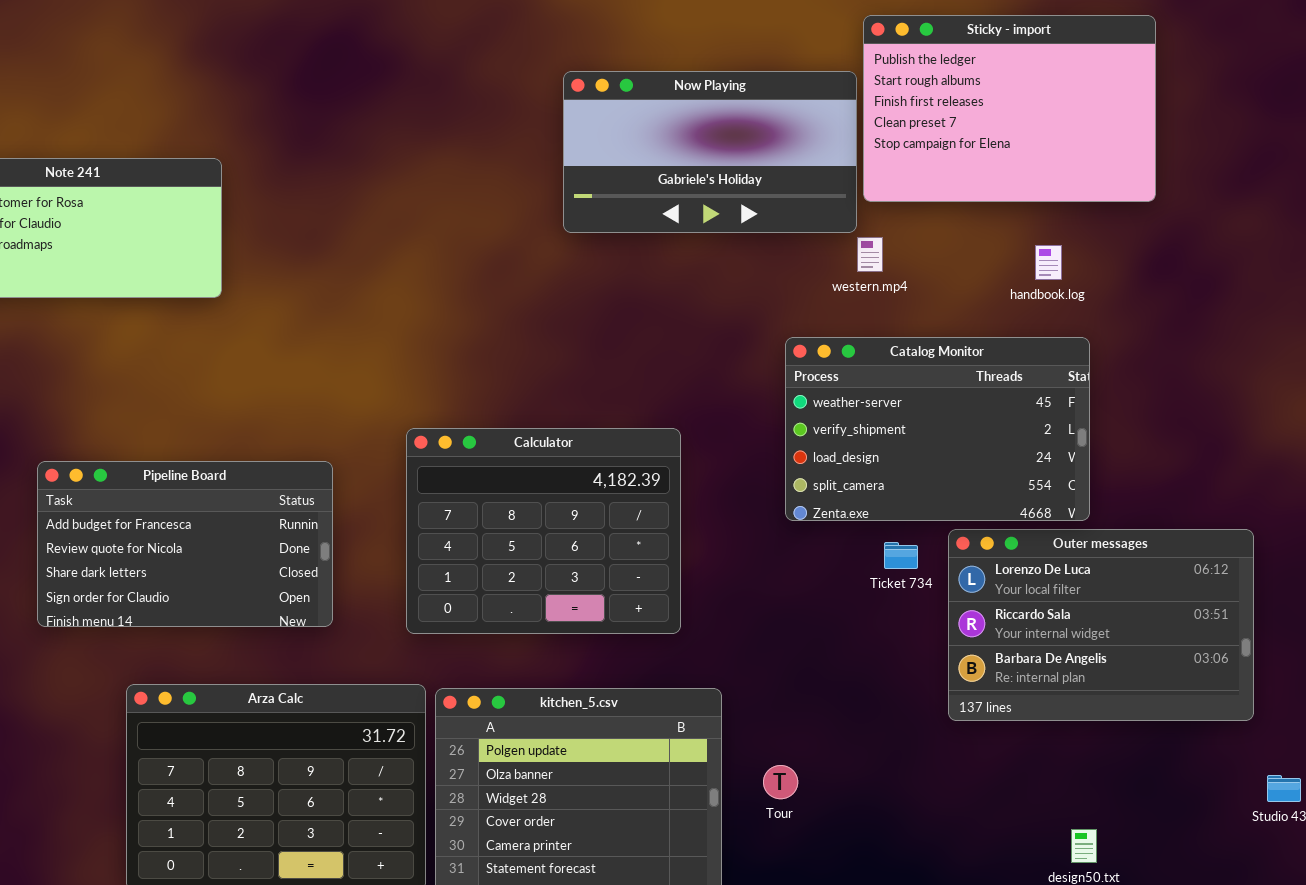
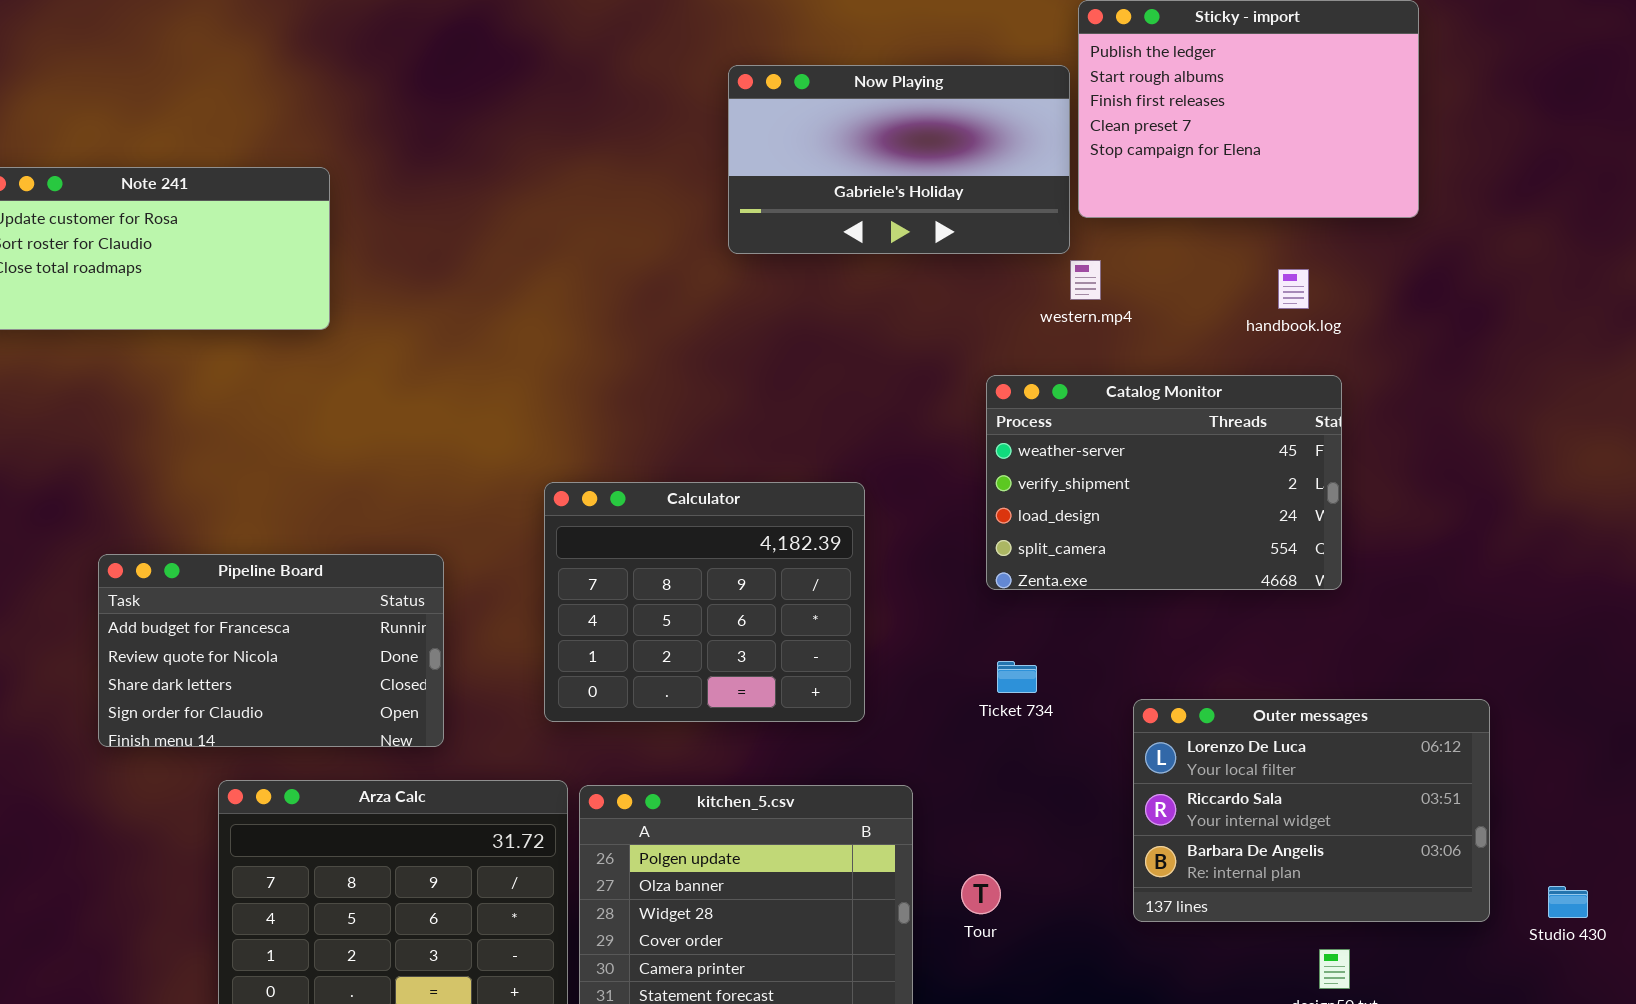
Pipeline Board: [37,461,333,627] -> [98,554,444,747], moved
Outer messages: [948,529,1254,721] -> [1133,699,1490,922], moved
Ticket 734: [884,542,918,569] -> [997,661,1037,693], moved

